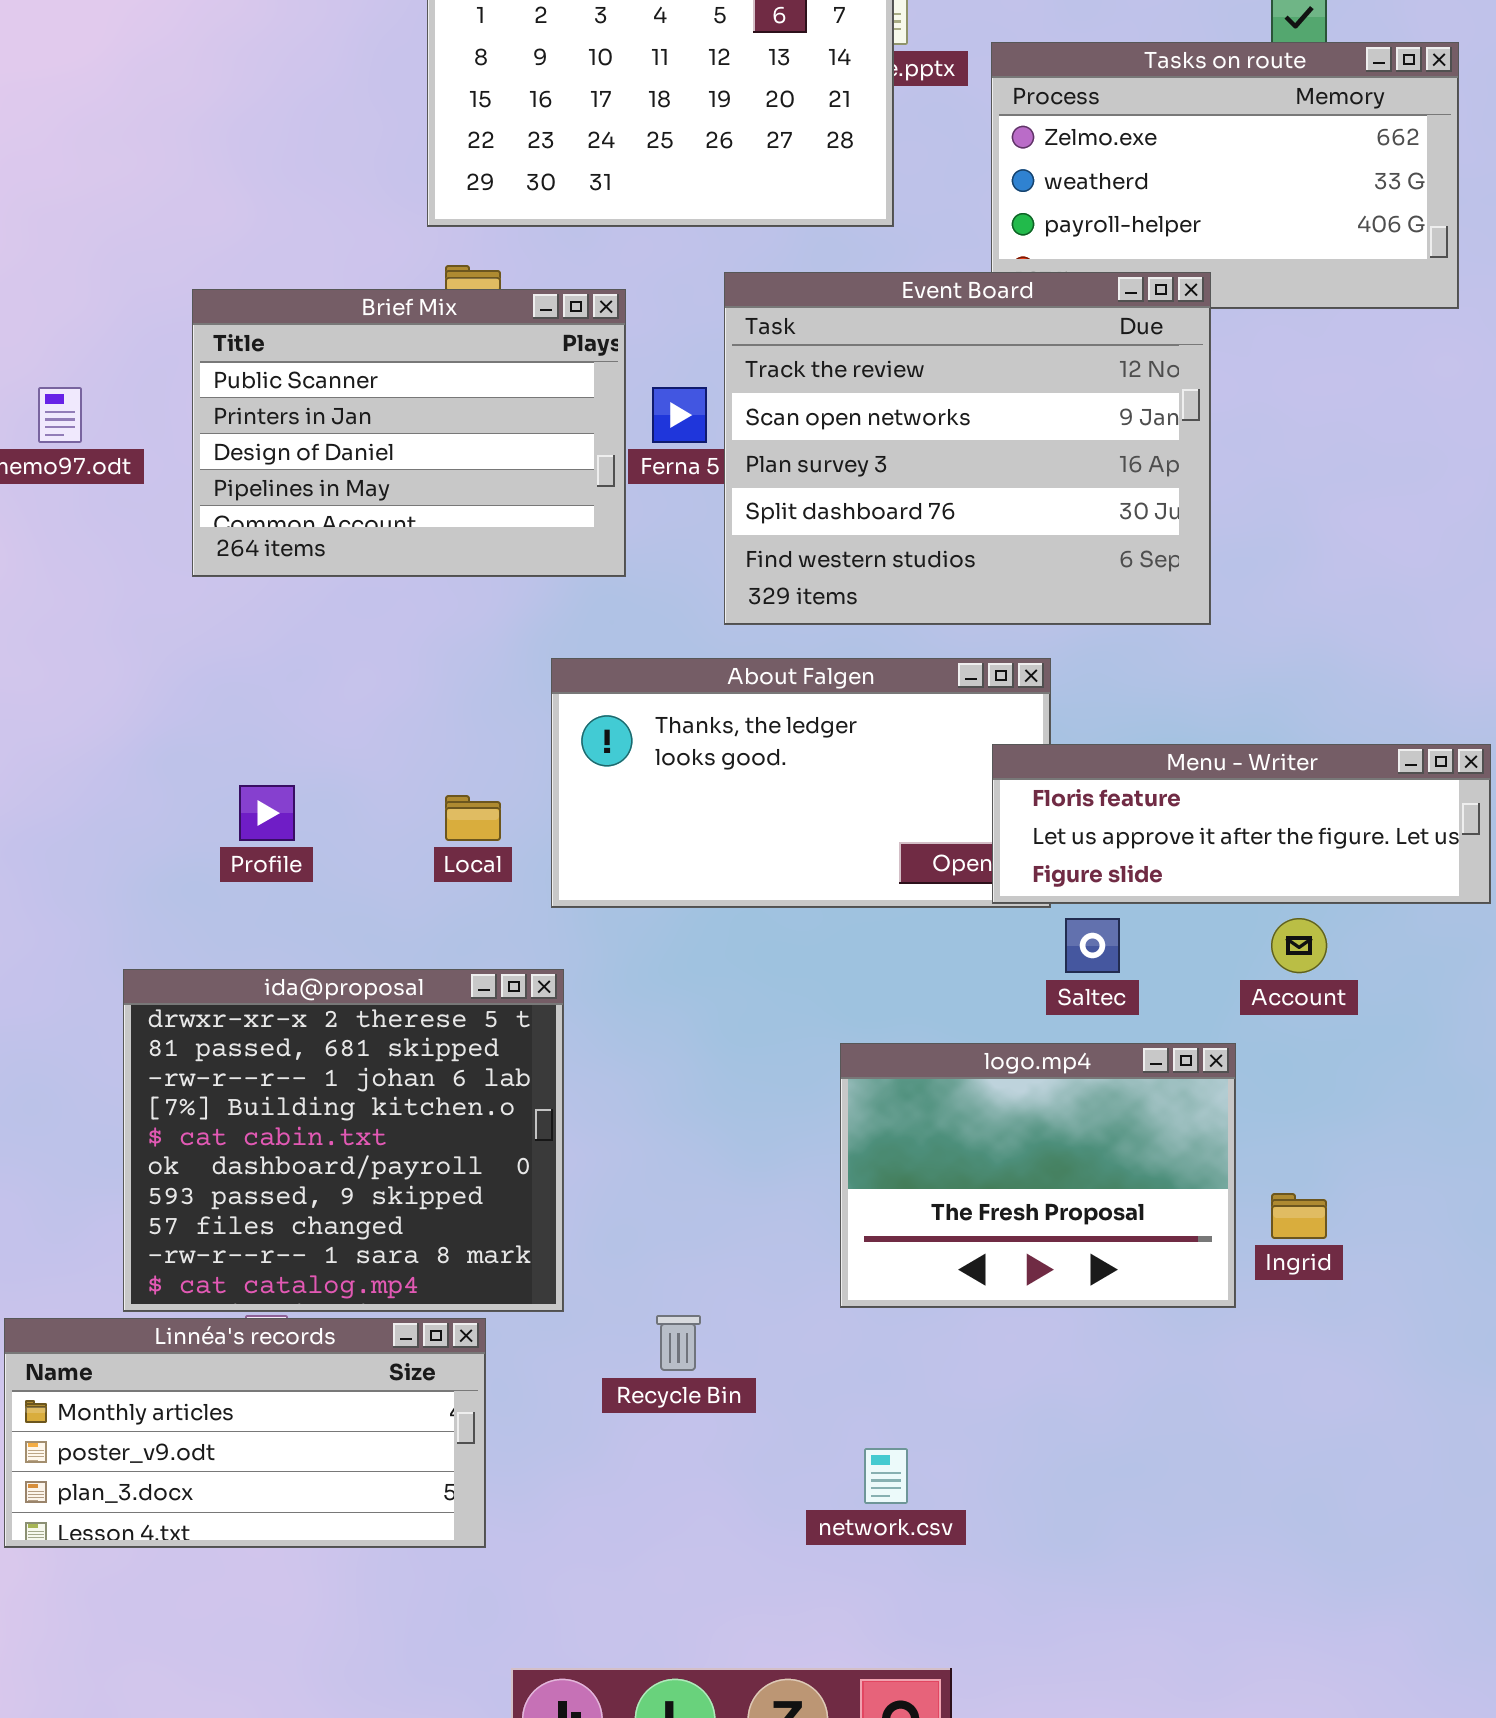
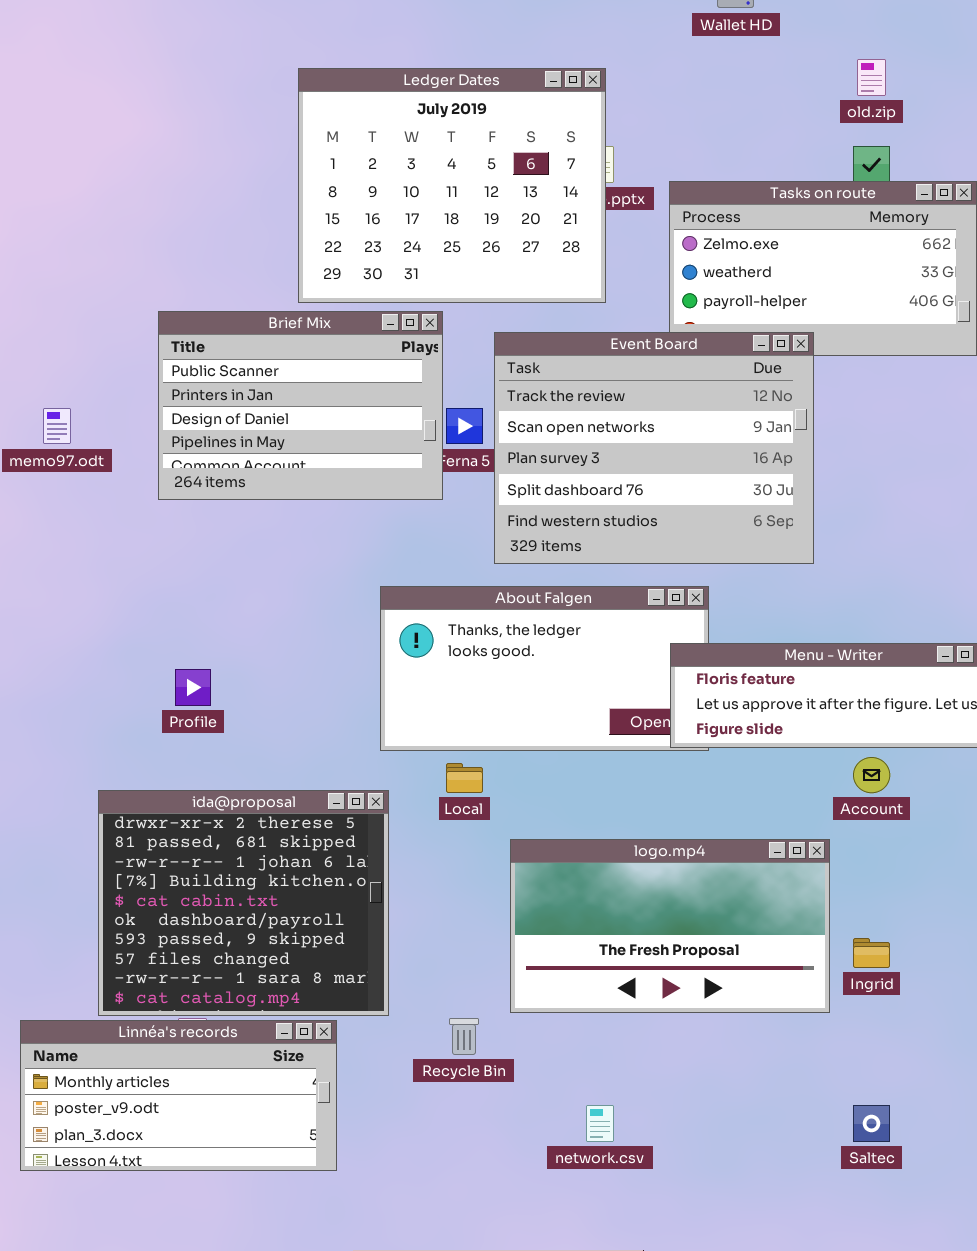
Brief Mix: [192,289,626,577] -> [158,311,443,500], moved
Local: [445,795,501,841] -> [446,763,483,793], moved
Saltec: [1065,918,1120,973] -> [853,1105,890,1142], moved
logo.mp4: [840,1043,1236,1308] -> [510,839,830,1013], resized

